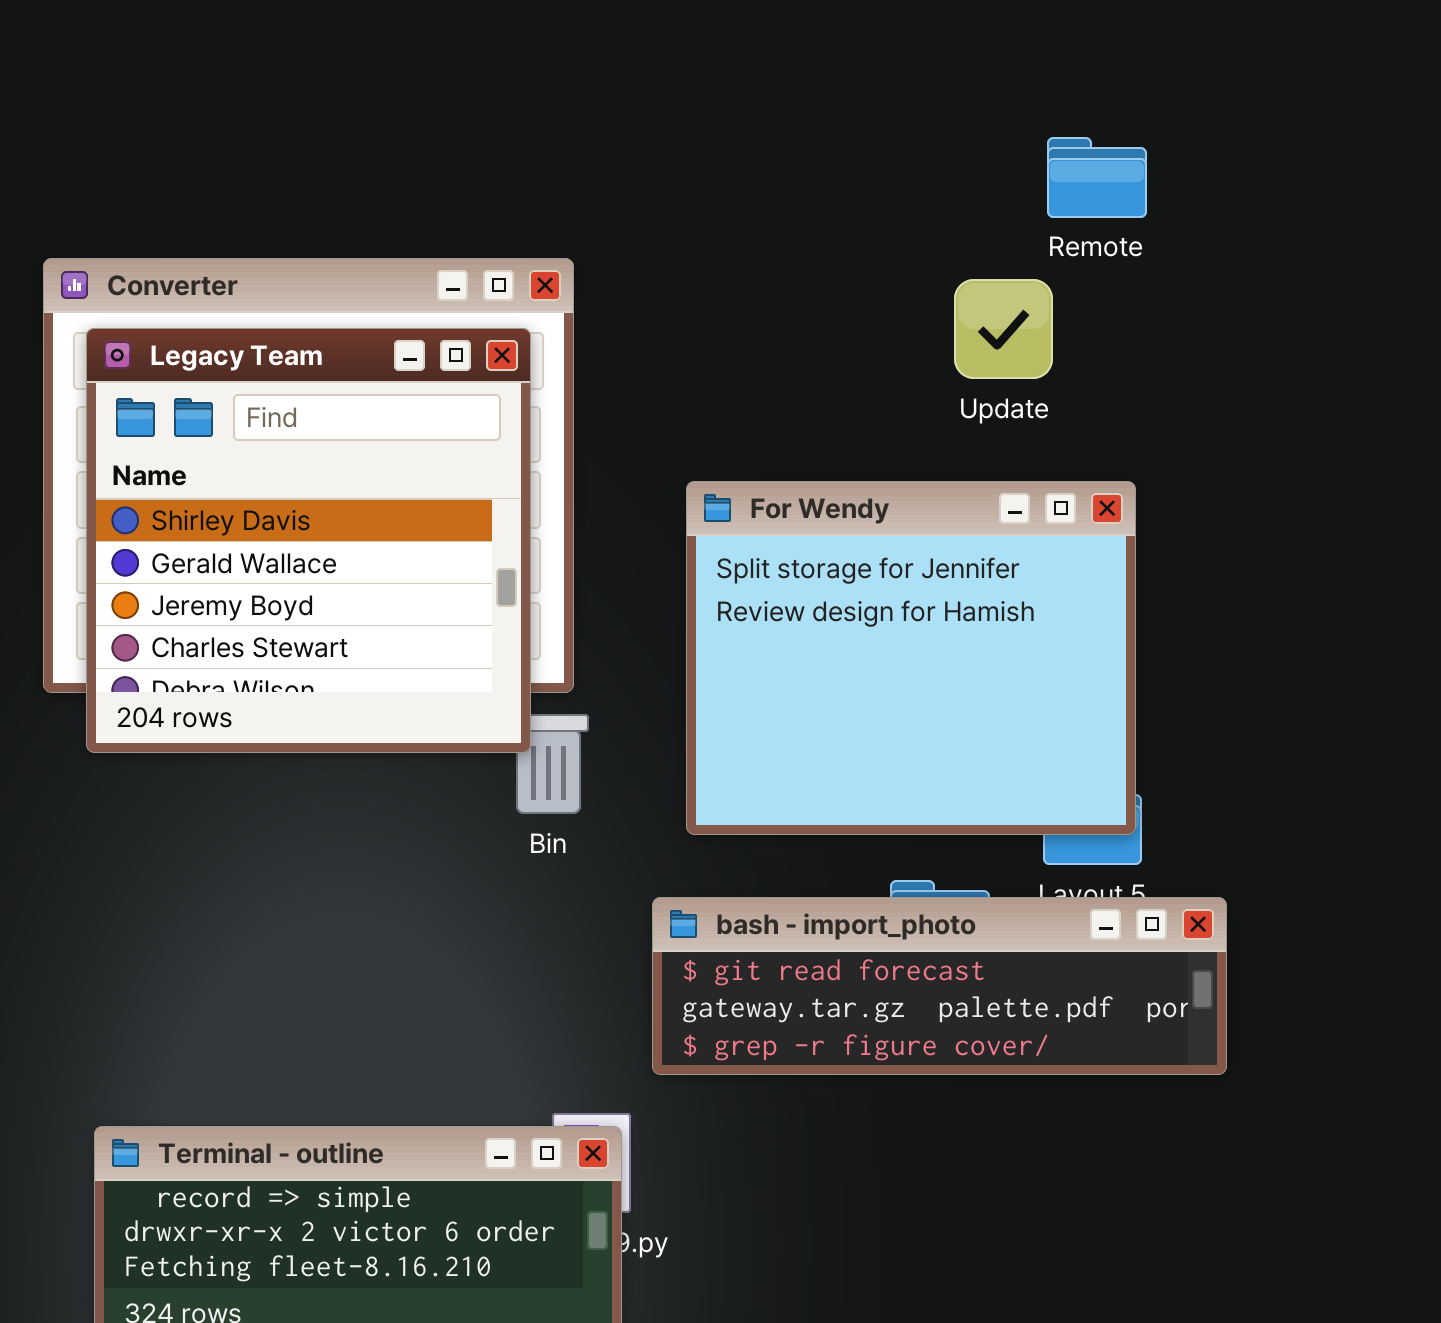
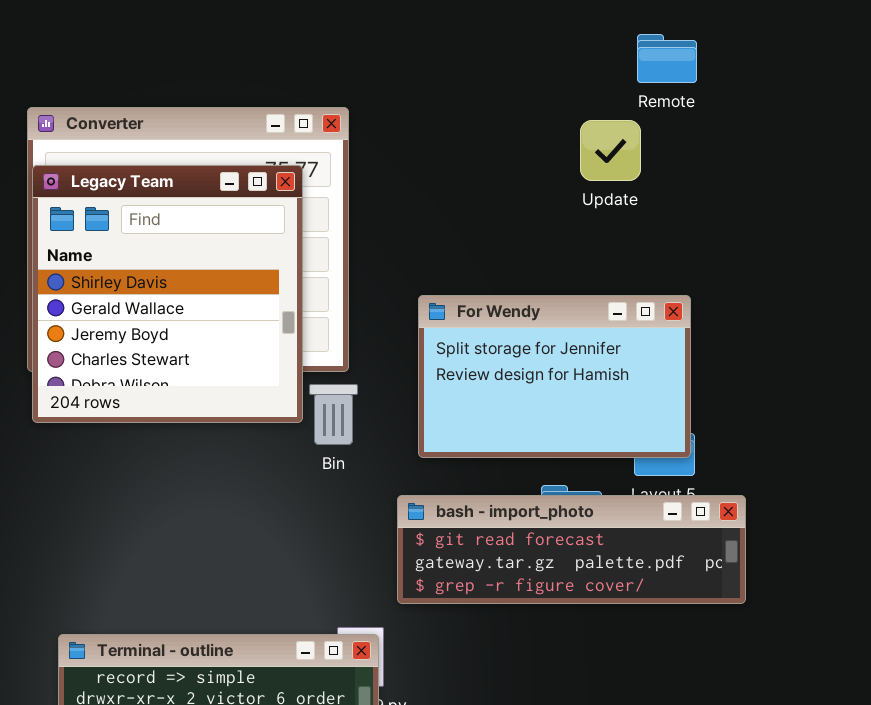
Legacy Team: [86,328,531,753] -> [32,165,303,423], moved
For Wendy: [686,481,1136,835] -> [418,295,691,458], resized

